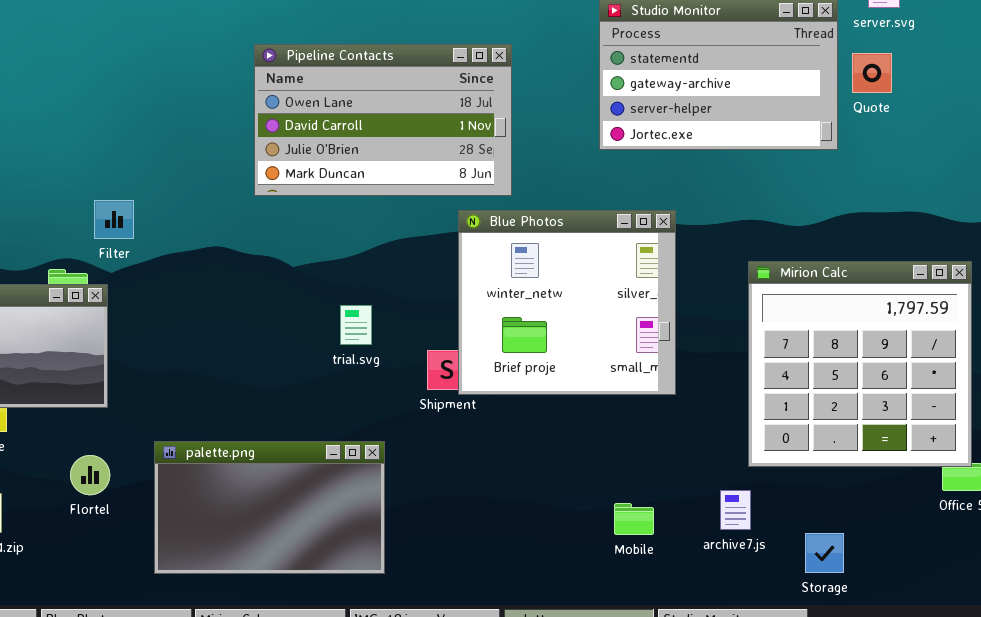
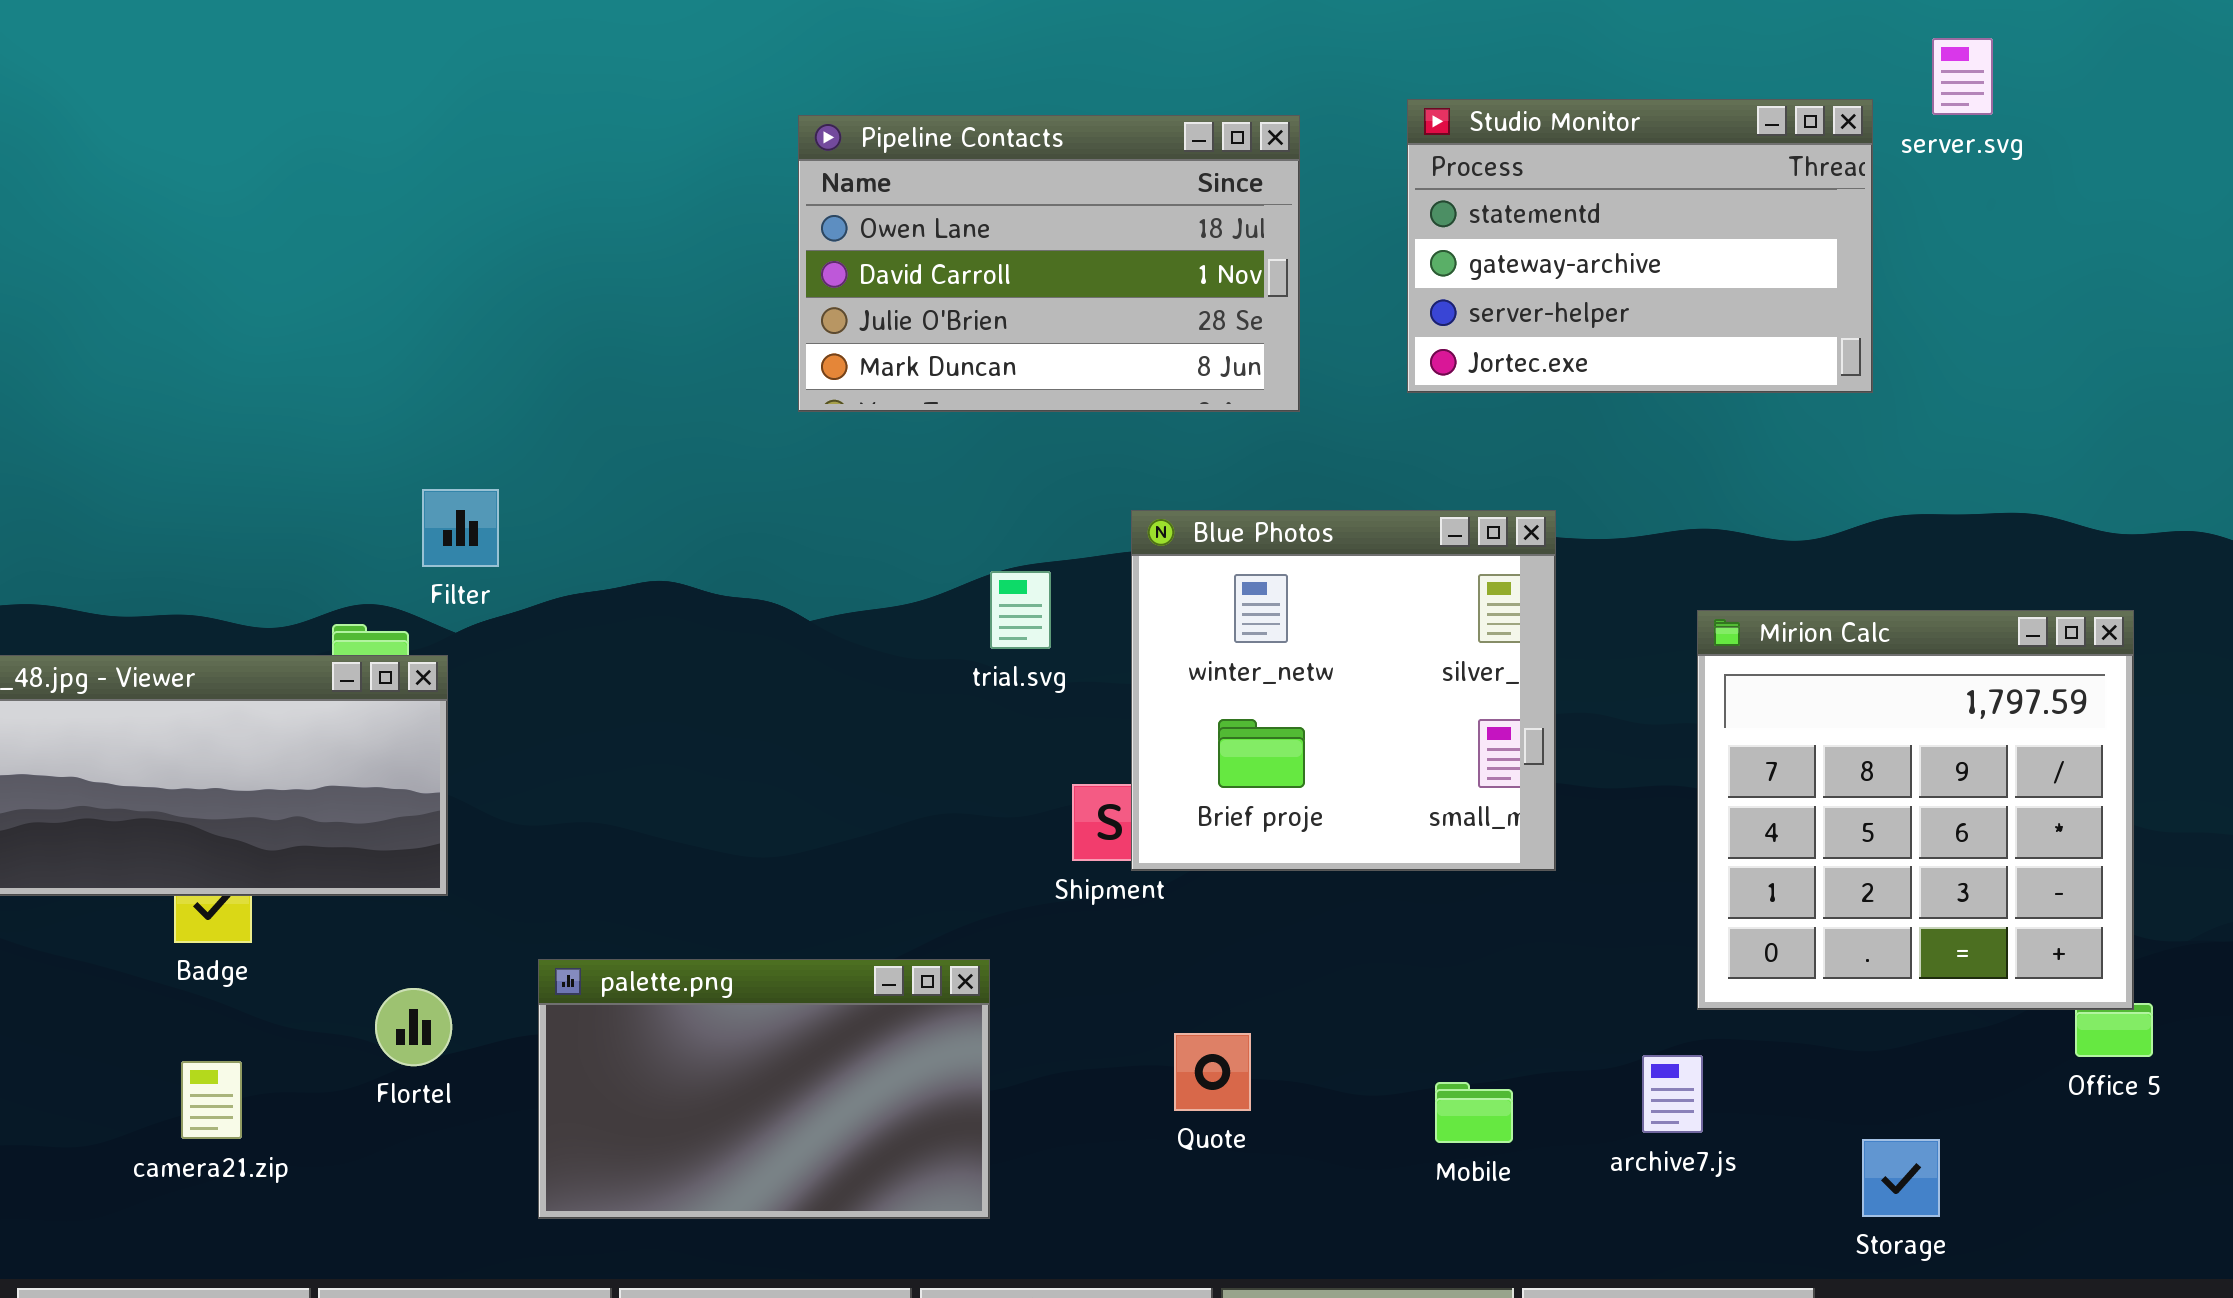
Pipeline Contacts: [254,44,512,196] -> [798,115,1300,412], moved
Quote: [852,53,892,93] -> [1174,1033,1251,1111], moved
trial.svg: [340,305,372,345] -> [990,571,1051,649], moved
Storage: [805,533,844,573] -> [1862,1139,1940,1217], moved

